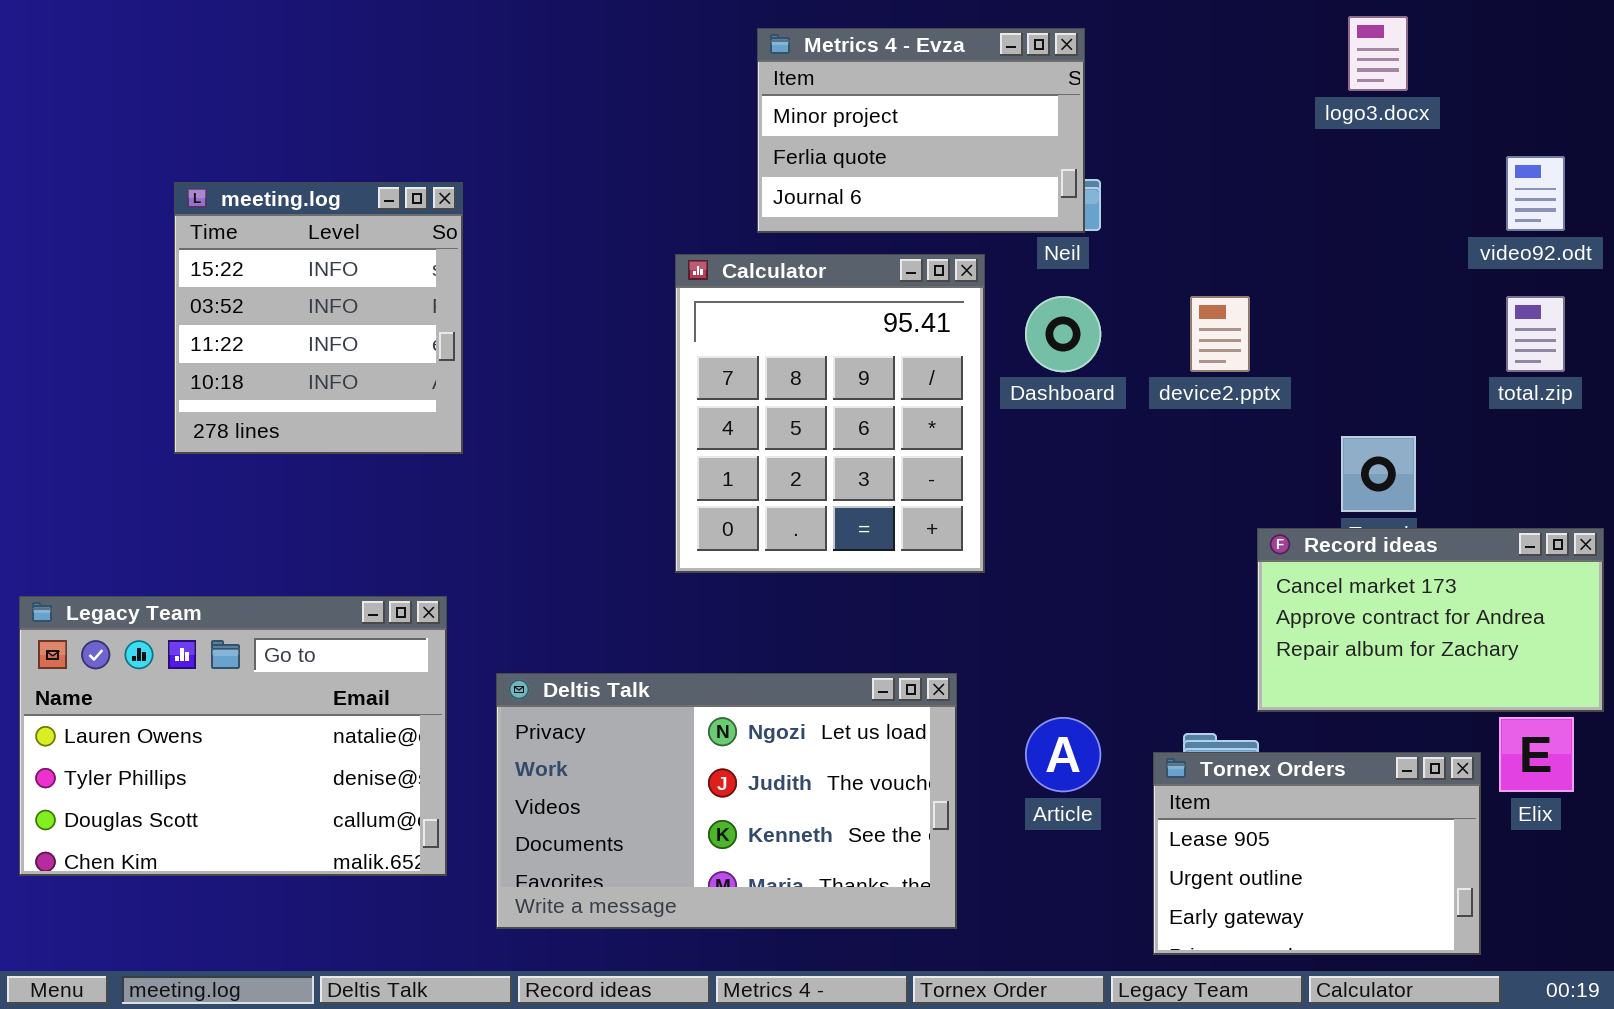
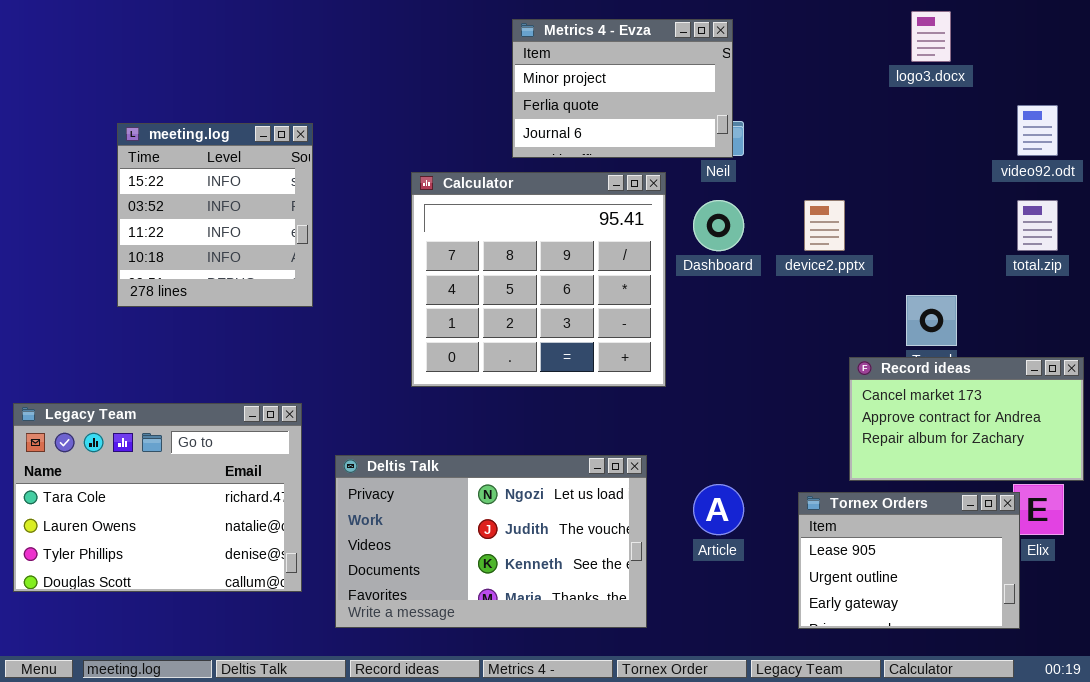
Calculator: [675,254,985,573] -> [411,172,666,387], resized
Legacy Team: [19,596,447,876] -> [13,403,302,592], scrolled up 1 row
Tornex Orders: [1153,752,1481,955] -> [798,492,1020,629], moved

